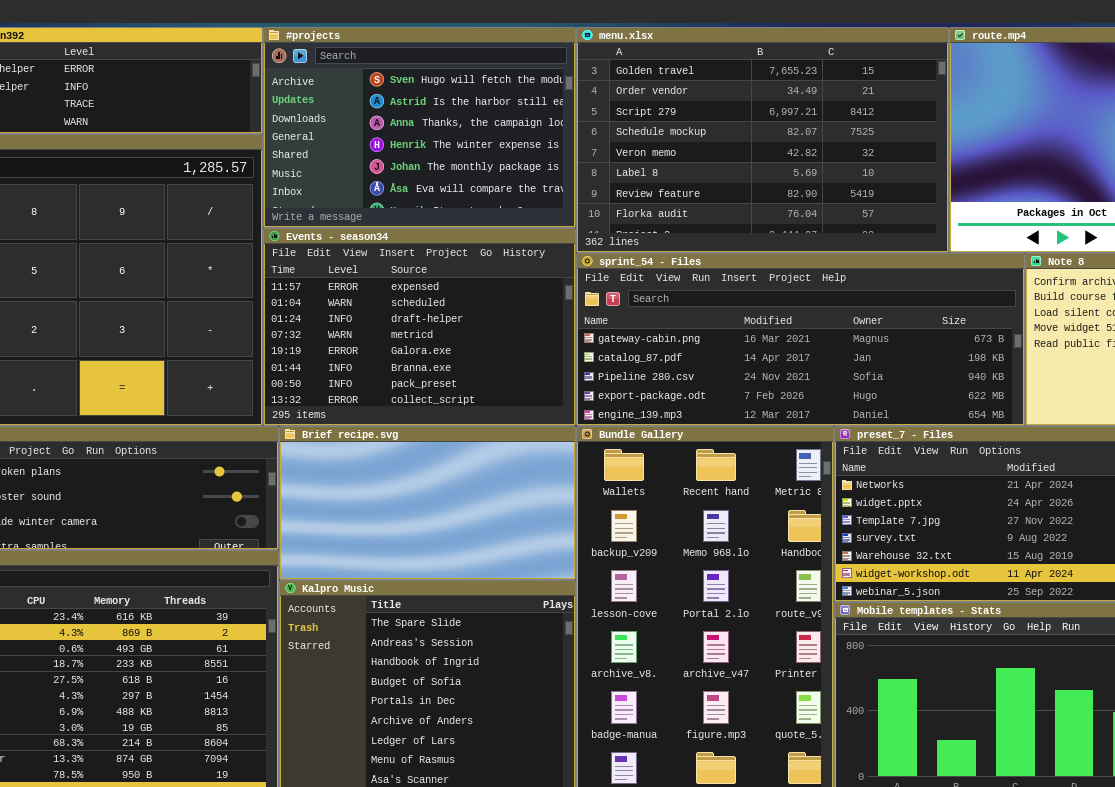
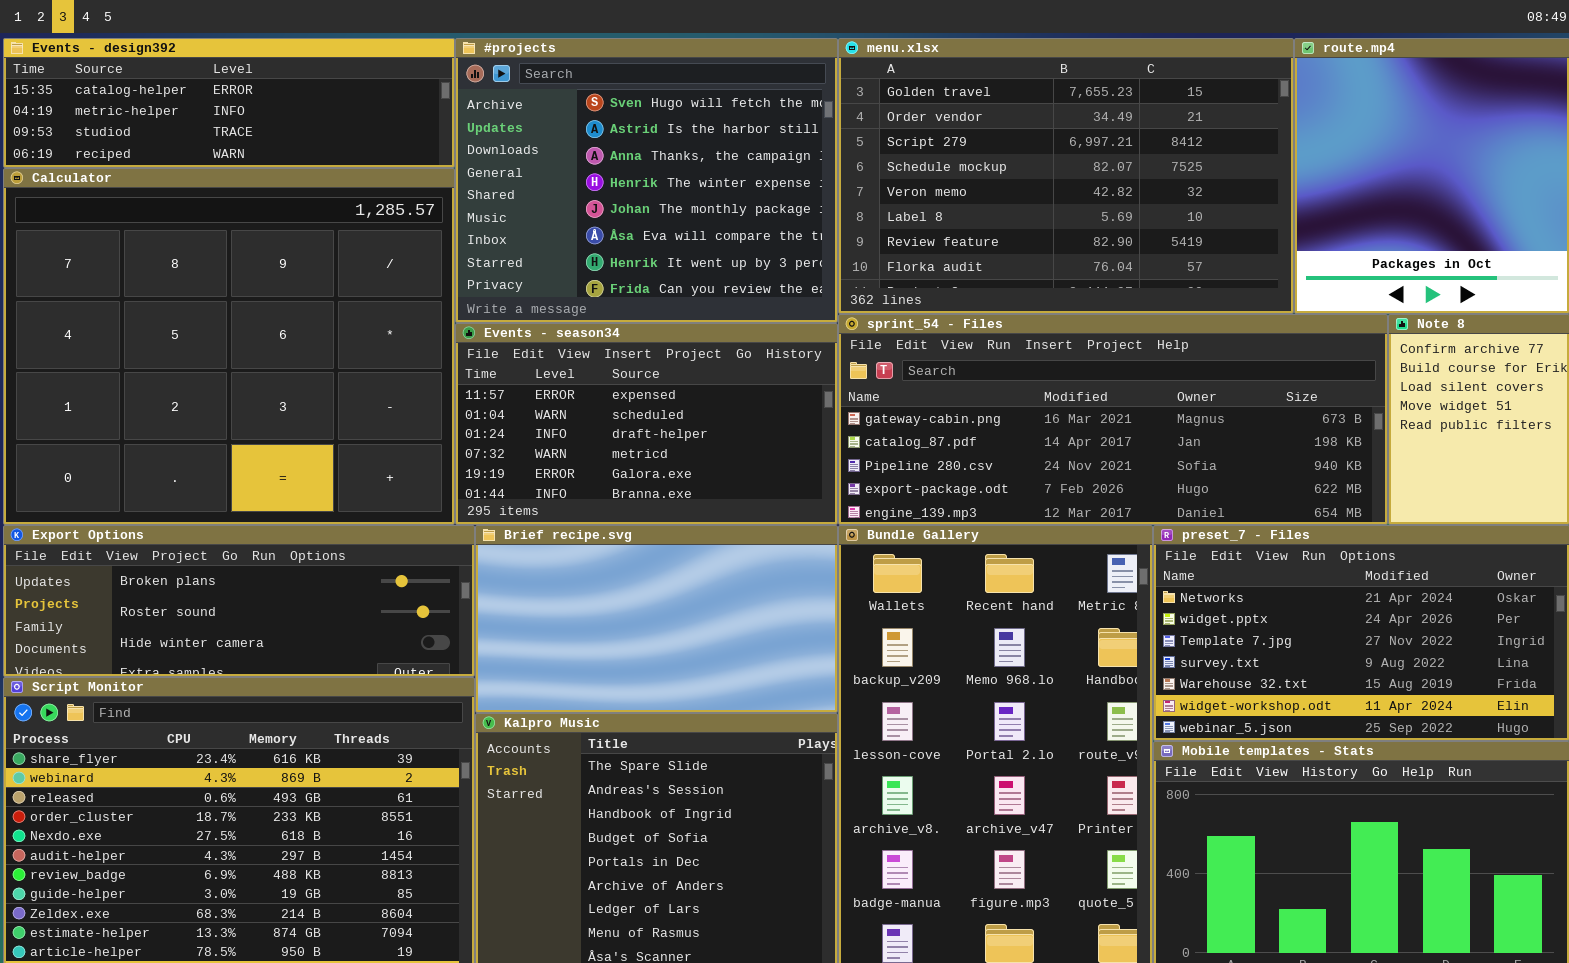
#projects: [263,27,576,228] -> [455,38,838,323], resized
Events - season34: [263,228,576,426] -> [455,323,838,525], resized

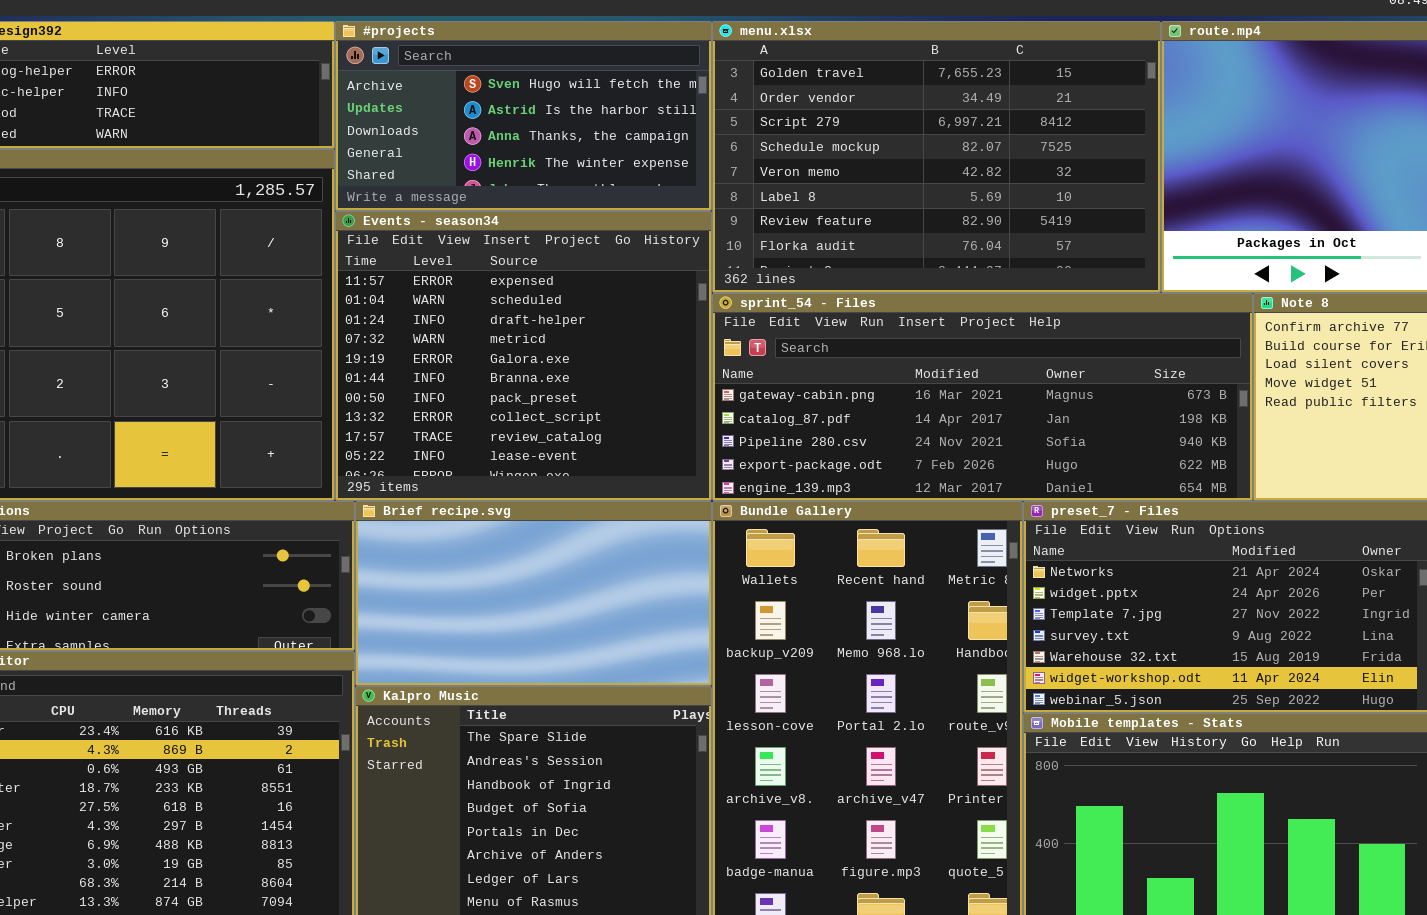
#projects: [455,38,838,323] -> [335,21,712,211], resized
Events - season34: [455,323,838,525] -> [335,211,712,501], resized

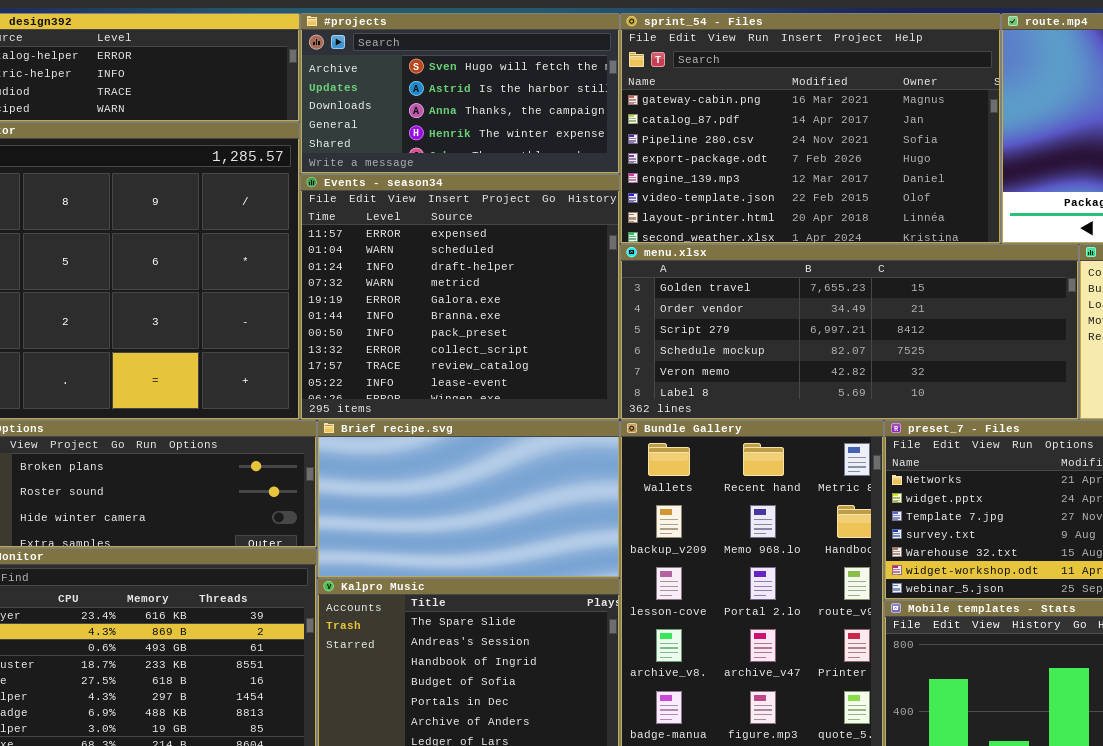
menu.xlsx: [712,21,1161,293] -> [620,244,1079,420], moved, resized
sprint_54 - Files: [712,293,1253,501] -> [620,13,1001,244], moved, resized

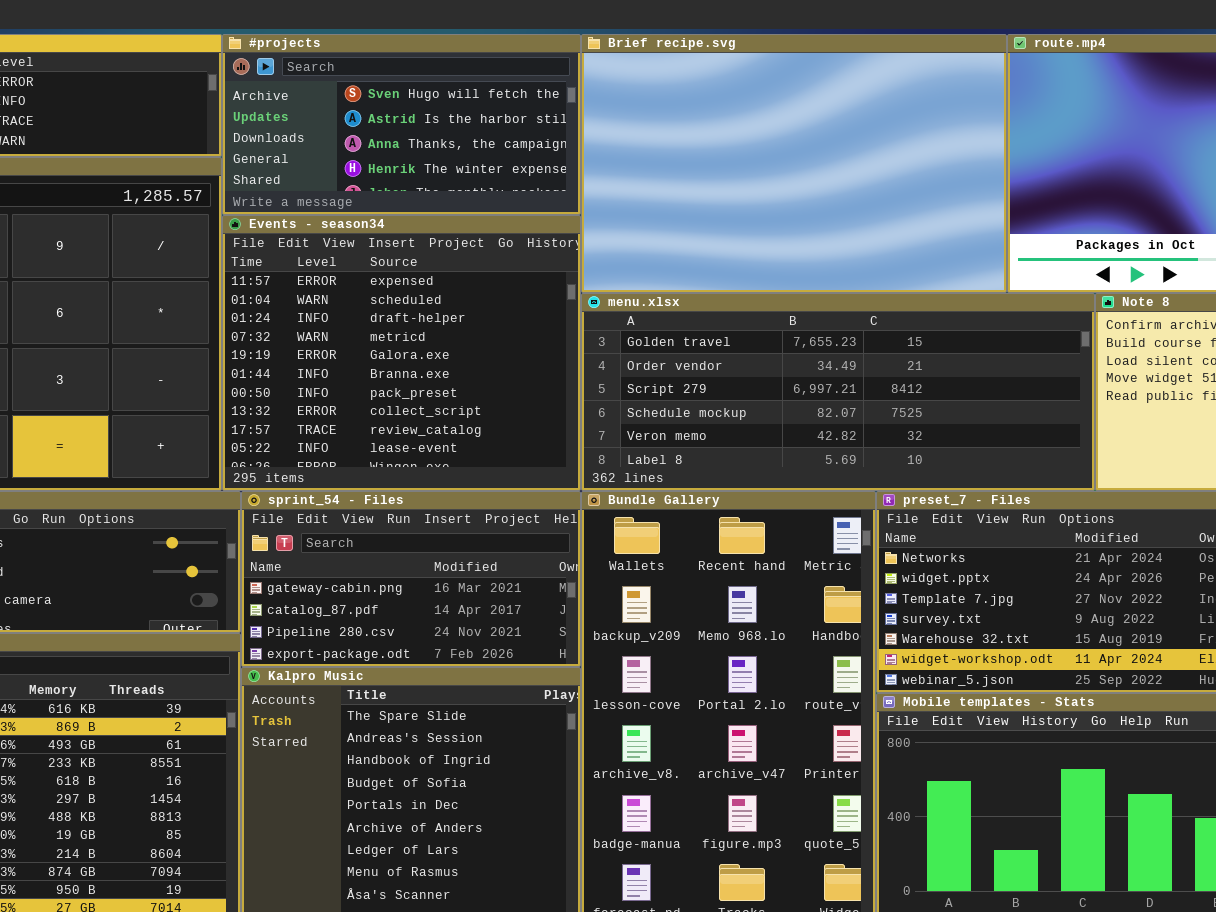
sprint_54 - Files: [620,13,1001,244] -> [241,491,581,667], moved, resized
Brief recipe.svg: [317,420,620,578] -> [581,34,1007,293], moved, resized

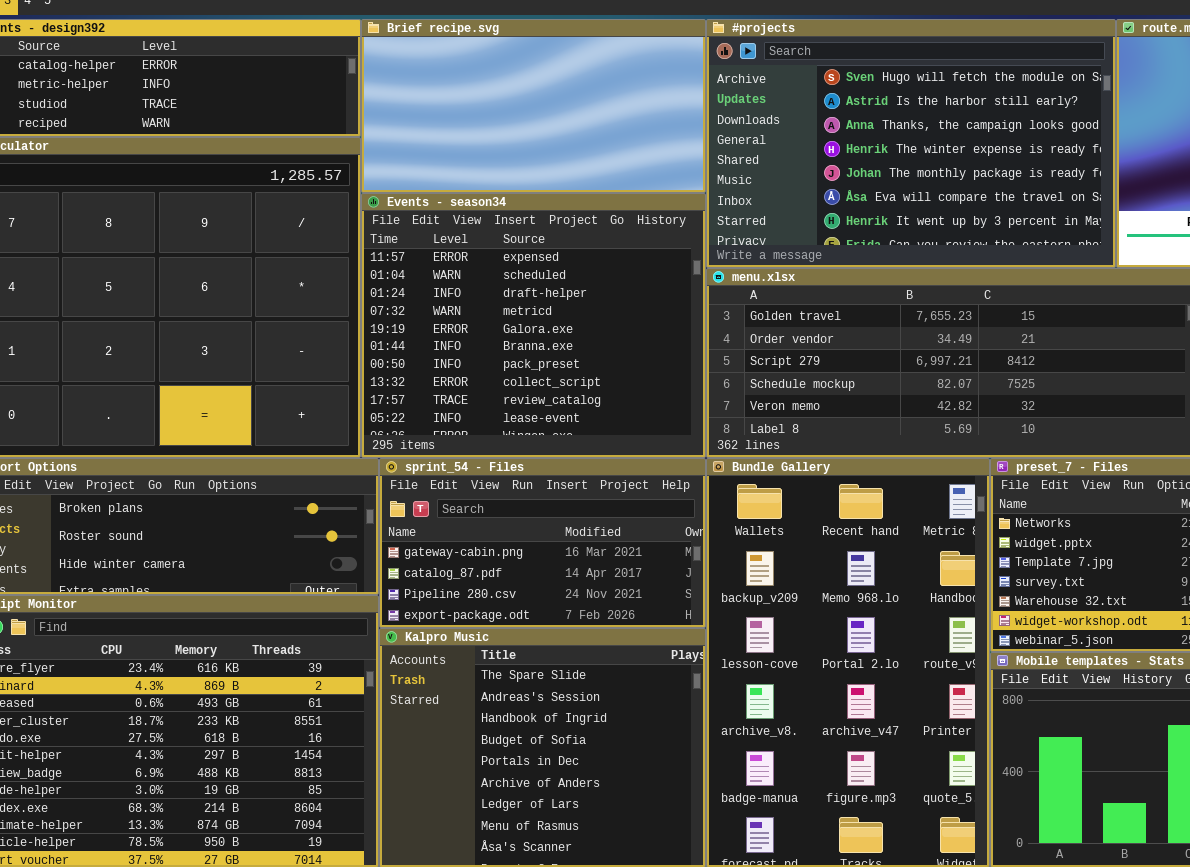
#projects: [222,34,581,215] -> [706,19,1116,268], moved, resized
Brief recipe.svg: [581,34,1007,293] -> [361,19,706,193], moved, resized

